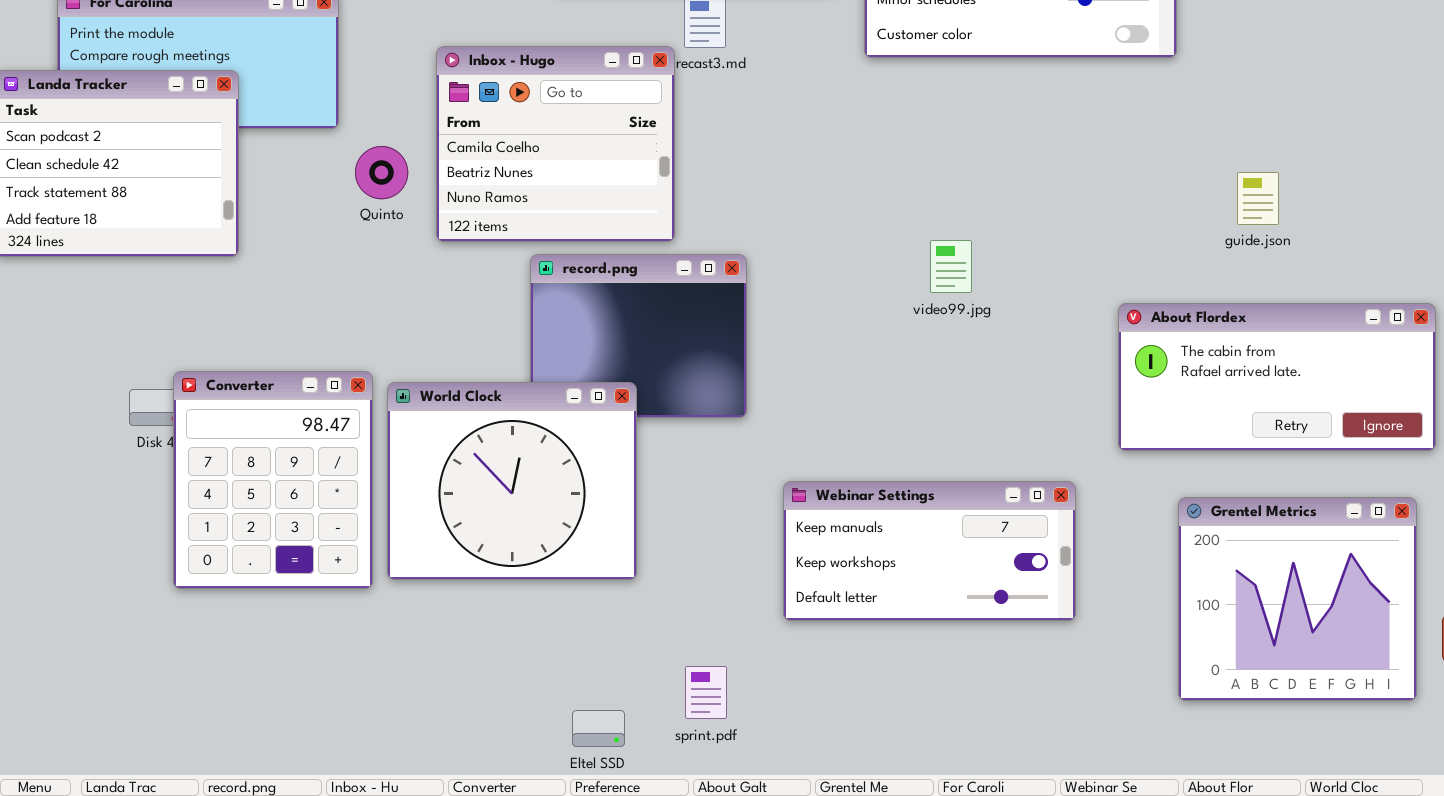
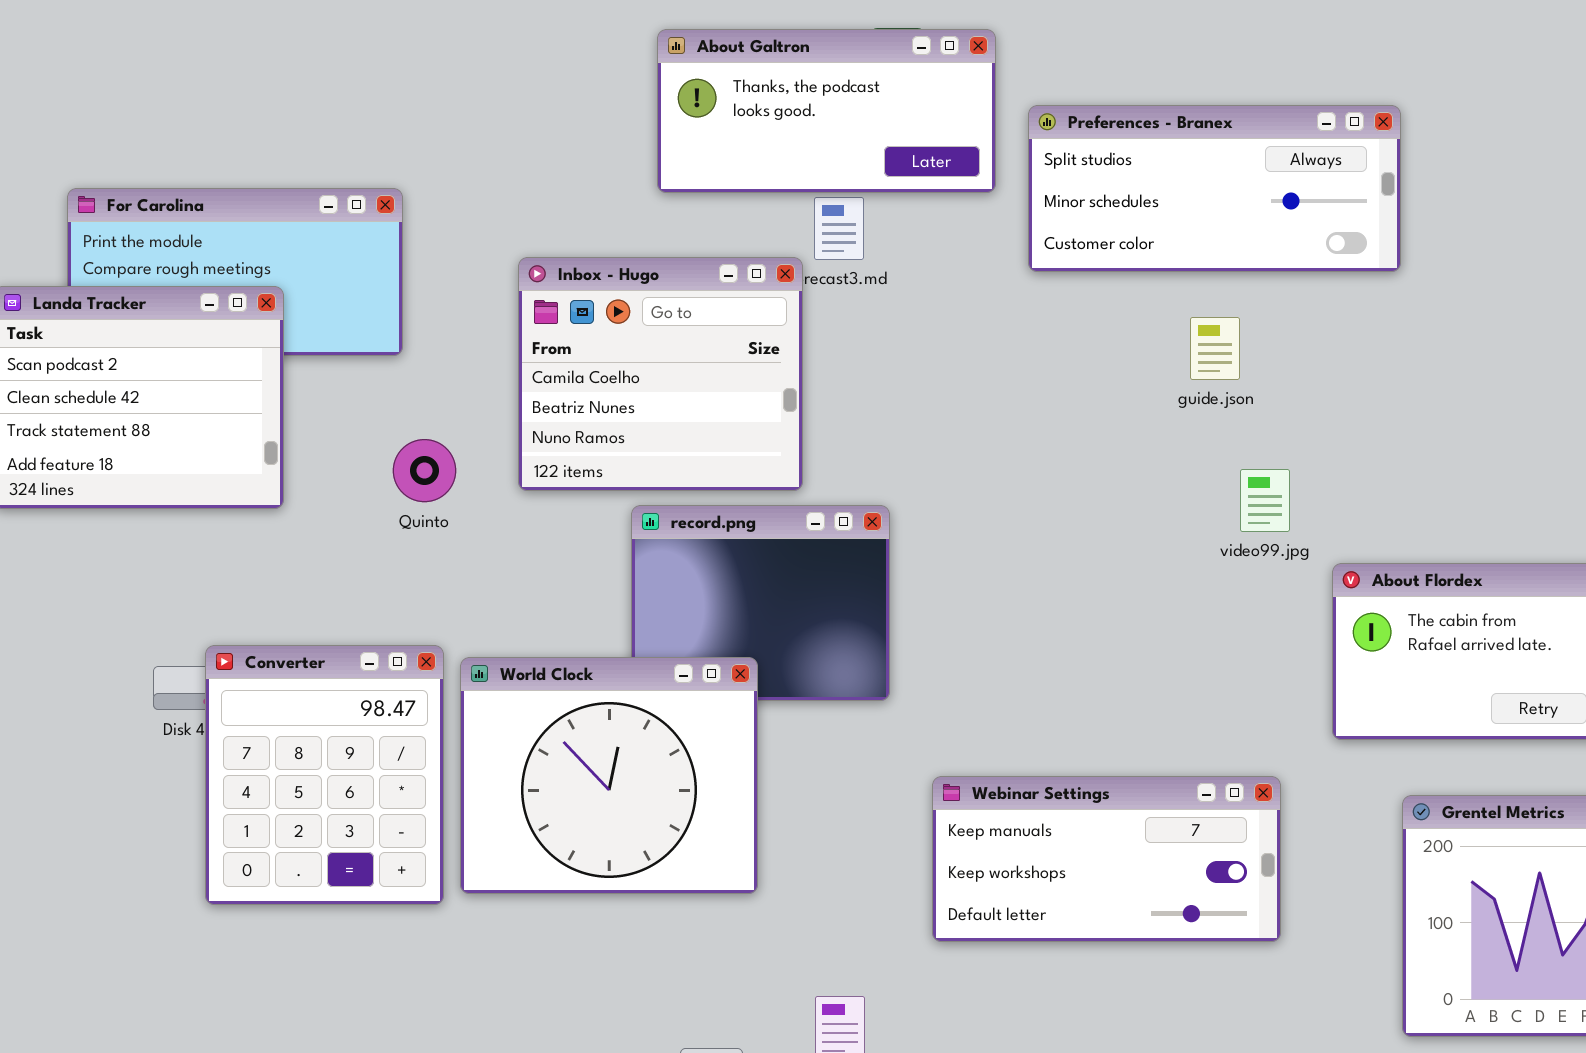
Quinto: [355,146,408,199] -> [393,439,456,502], moved
guide.json: [1237,172,1279,225] -> [1190,317,1240,380], moved
video99.jpg: [930,240,972,293] -> [1240,469,1290,532], moved

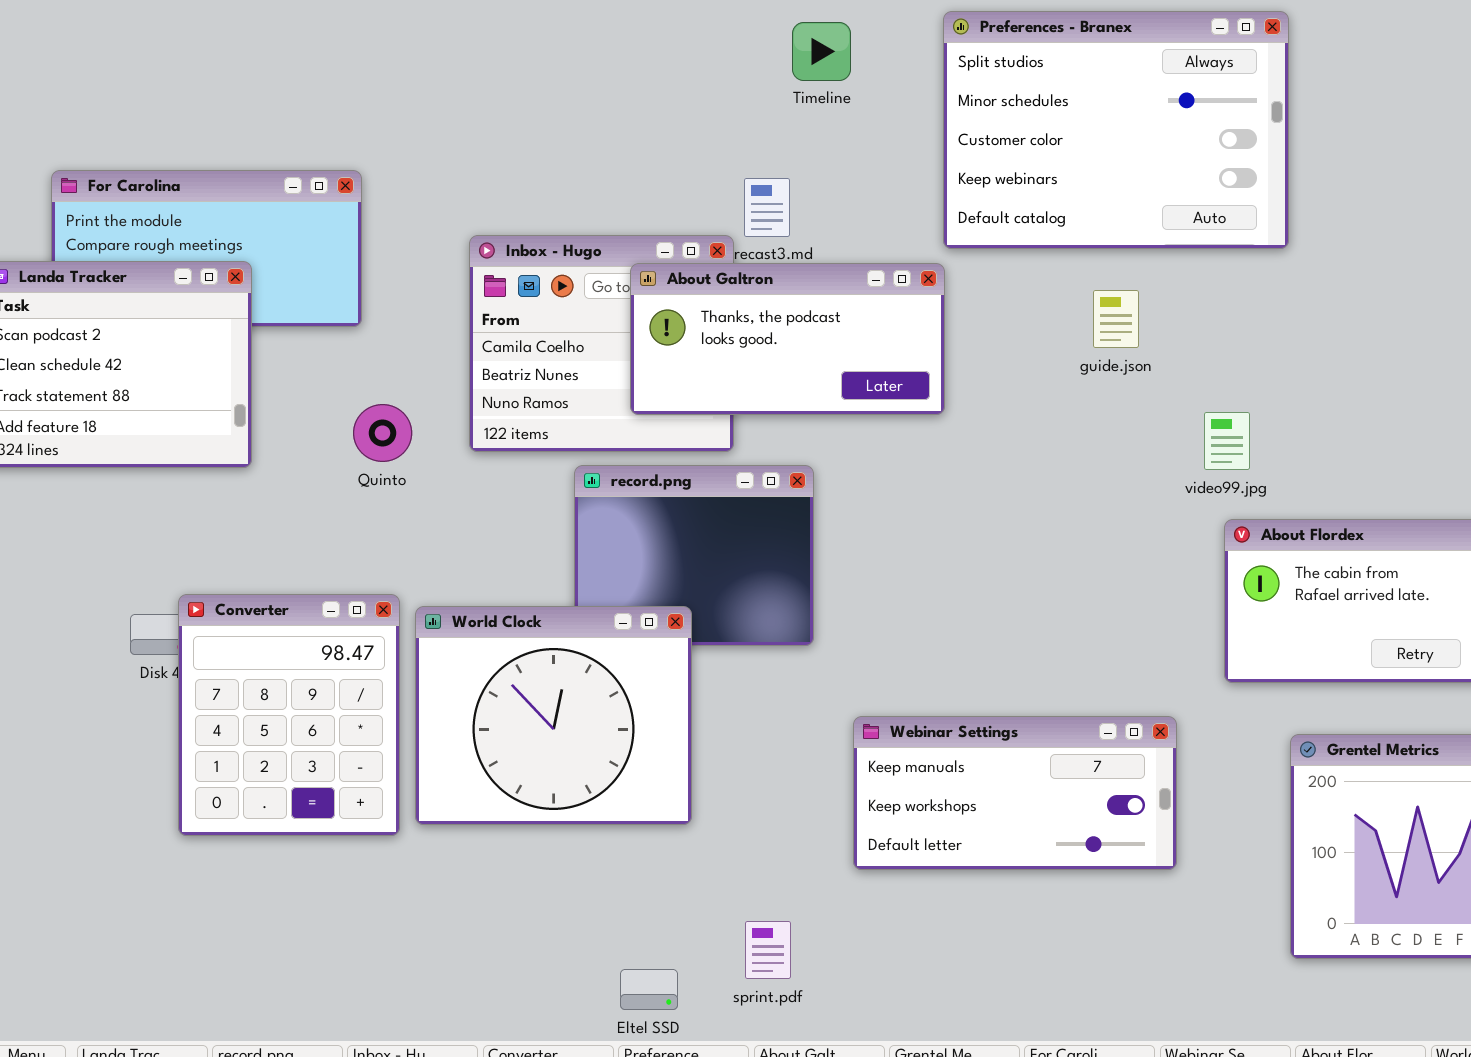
About Galtron: [657,29,996,193] -> [630,263,945,415], moved
Preferences - Branex: [1028,105,1401,272] -> [943,11,1289,249], resized
video99.jpg: [1240,469,1290,532] -> [1204,412,1250,470], moved

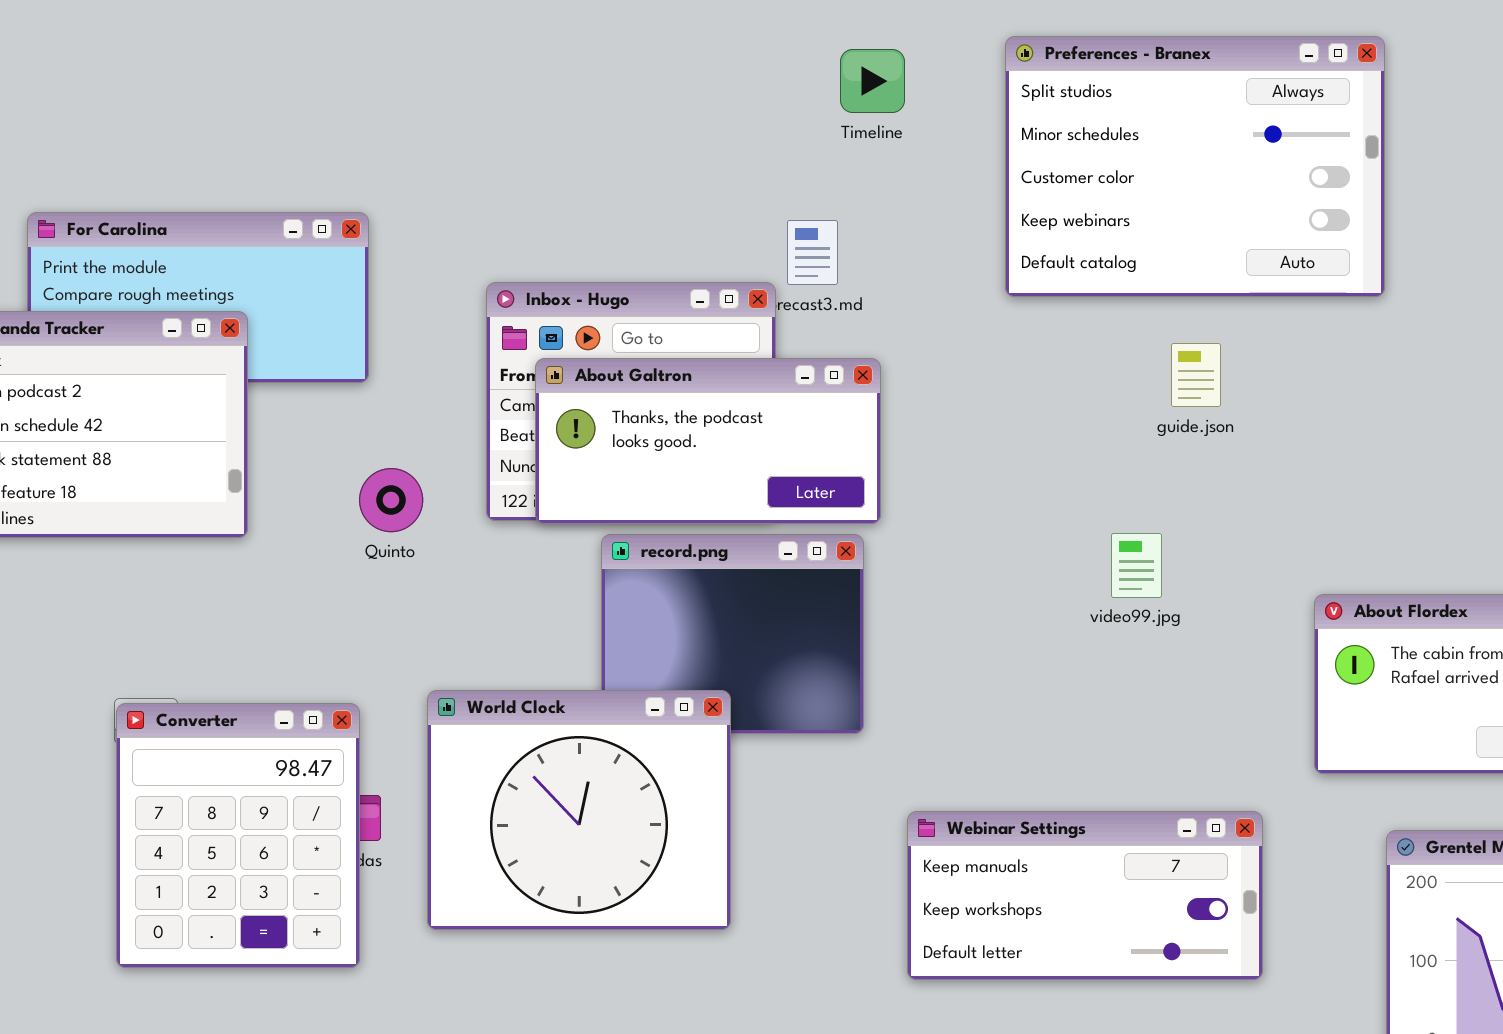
About Galtron: [630,263,945,415] -> [535,358,881,524], moved
video99.jpg: [1204,412,1250,470] -> [1111,533,1162,598], moved
Converter: [178,594,400,836] -> [116,703,360,968], moved

